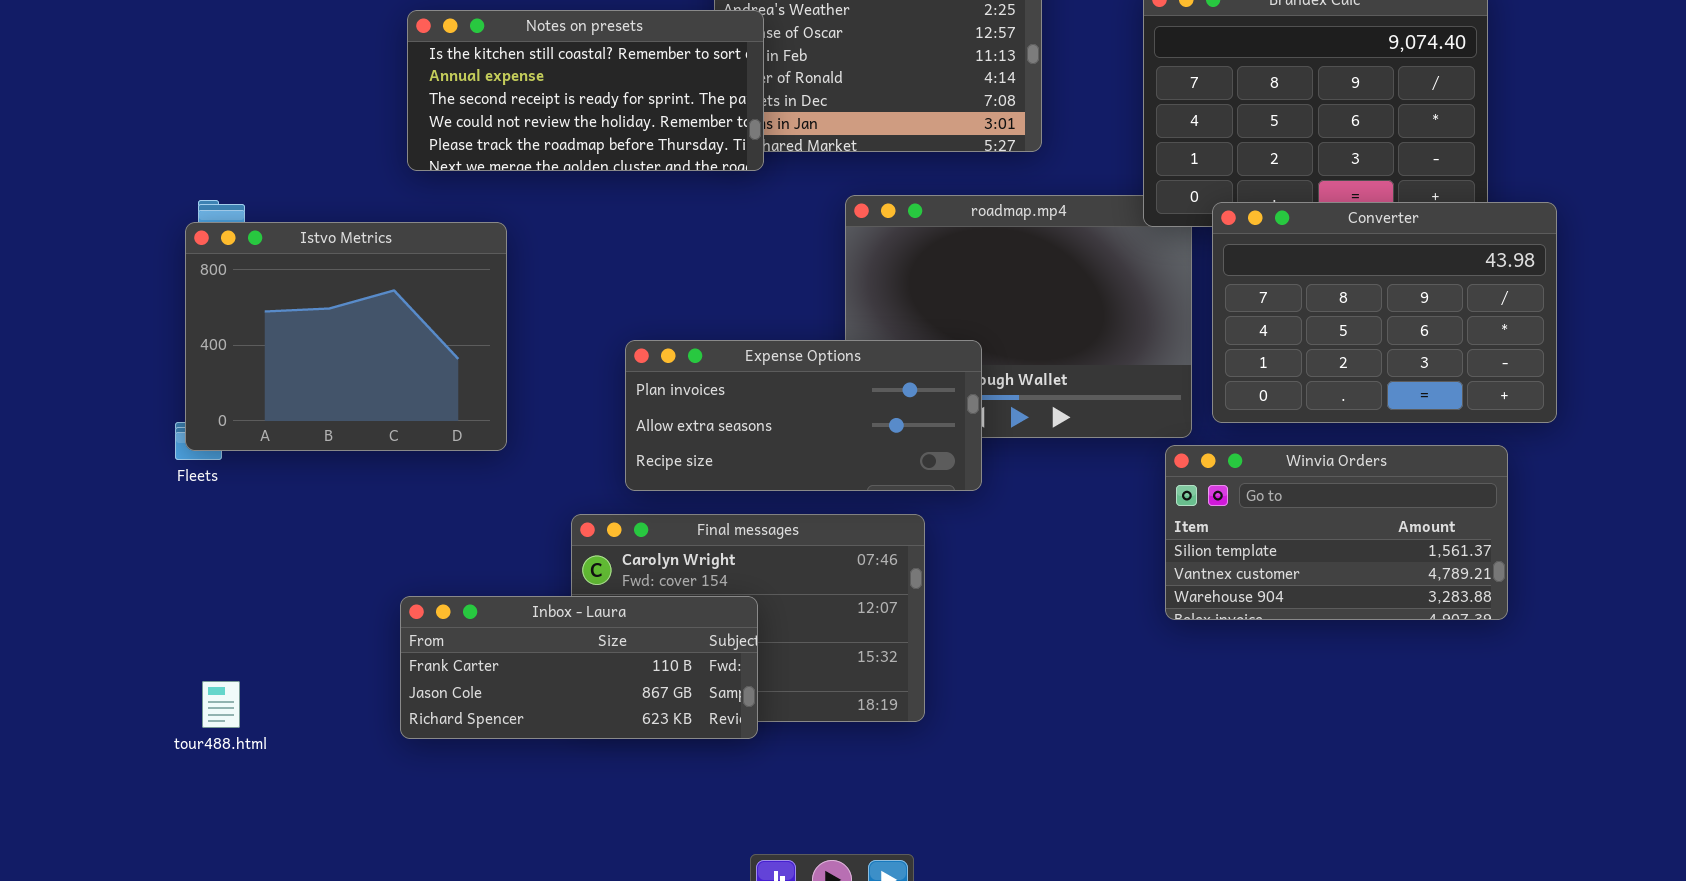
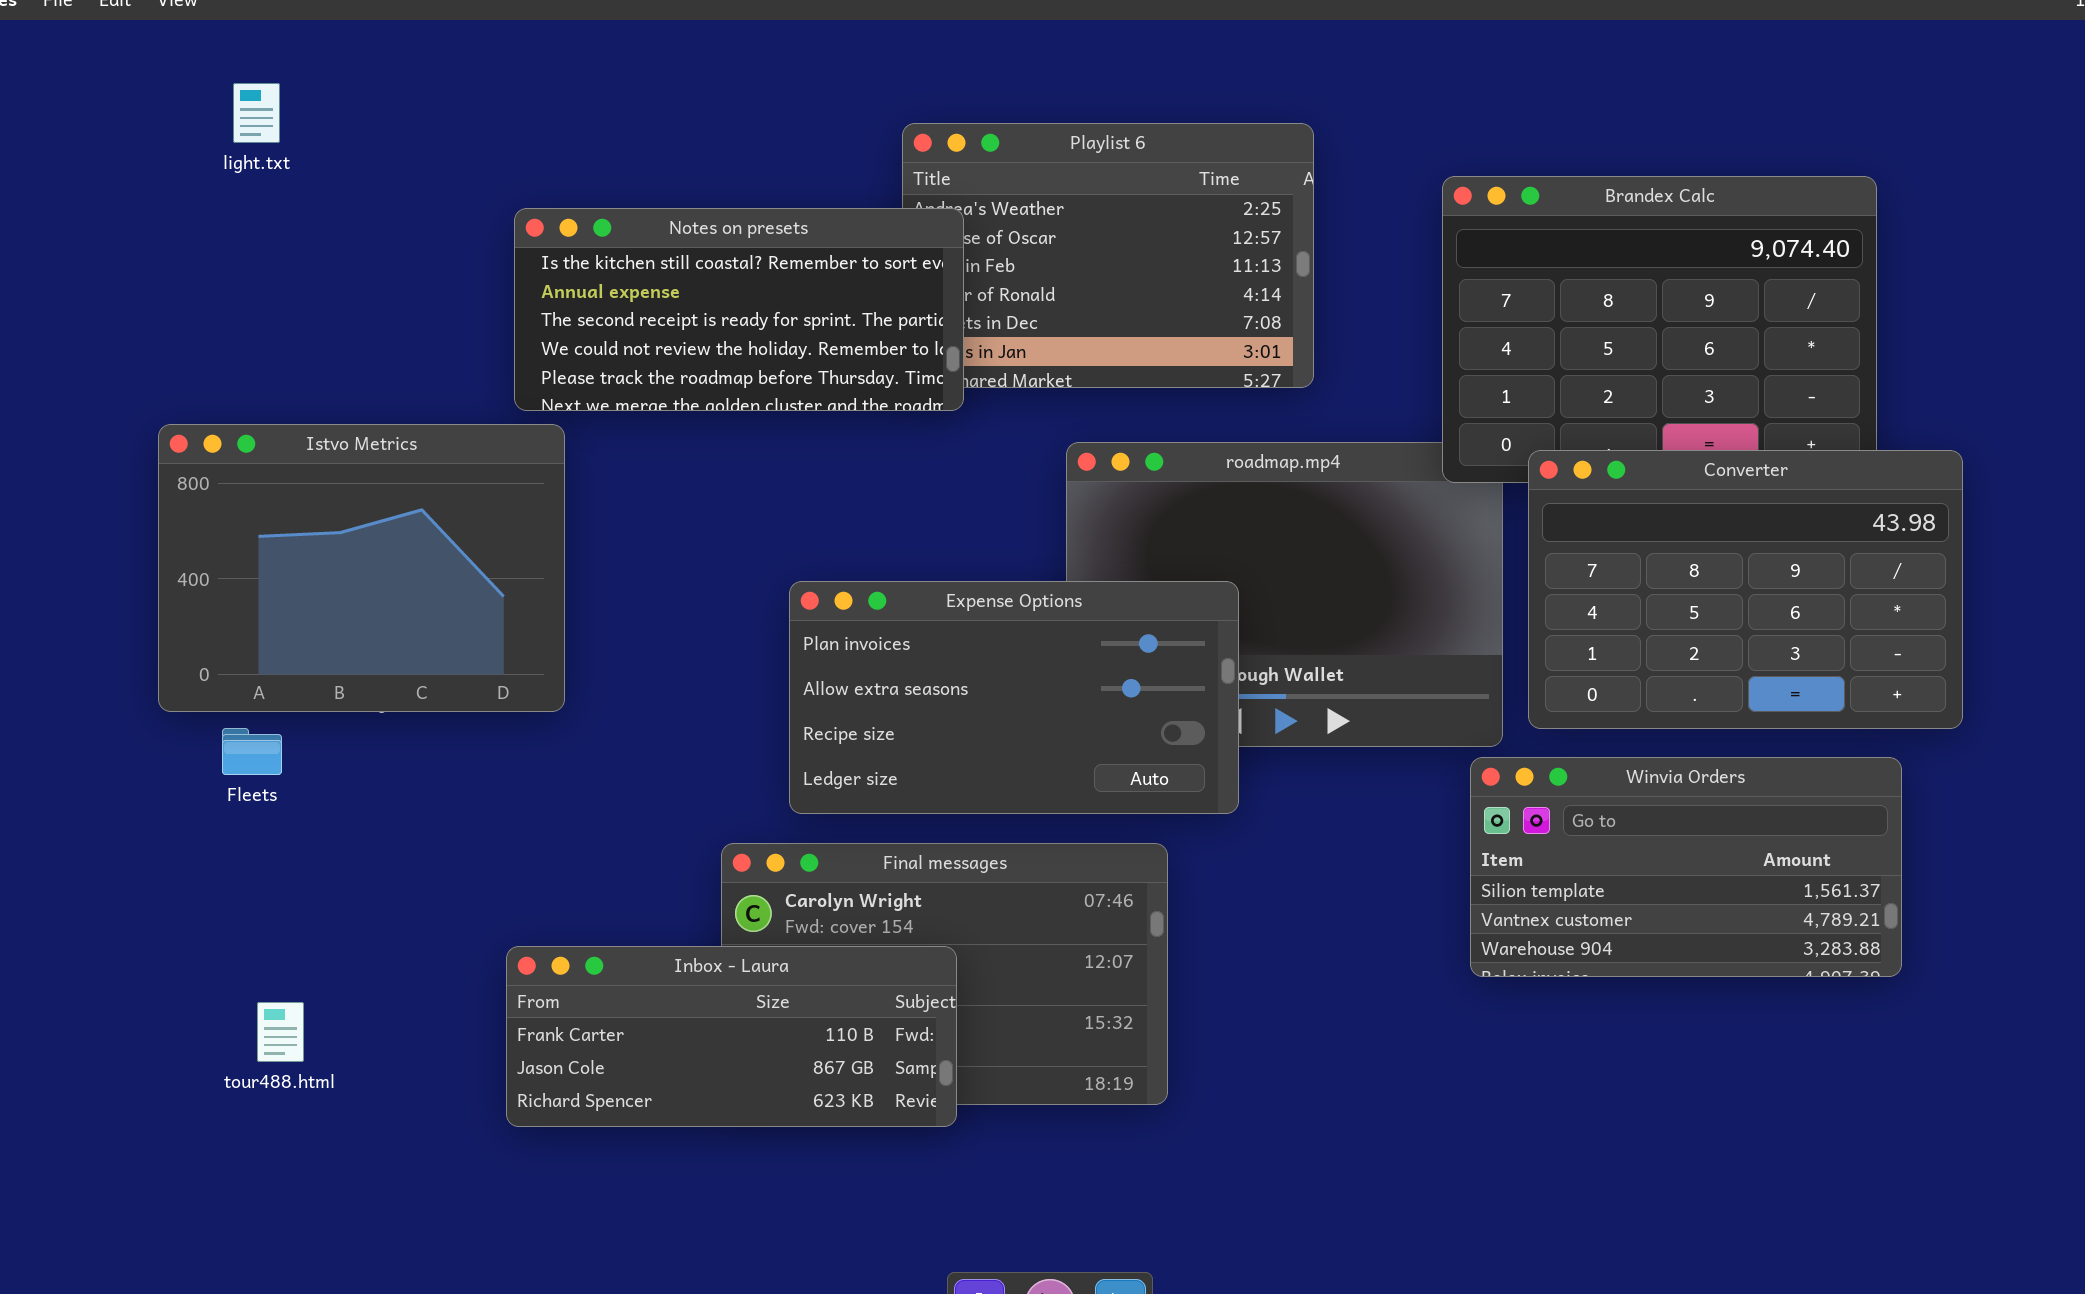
Istvo Metrics: [185,222,507,451] -> [158,424,565,712], moved
Expense Options: [625,340,982,491] -> [789,581,1239,814], resized
tour488.html: [202,681,240,728] -> [257,1002,304,1062], moved

